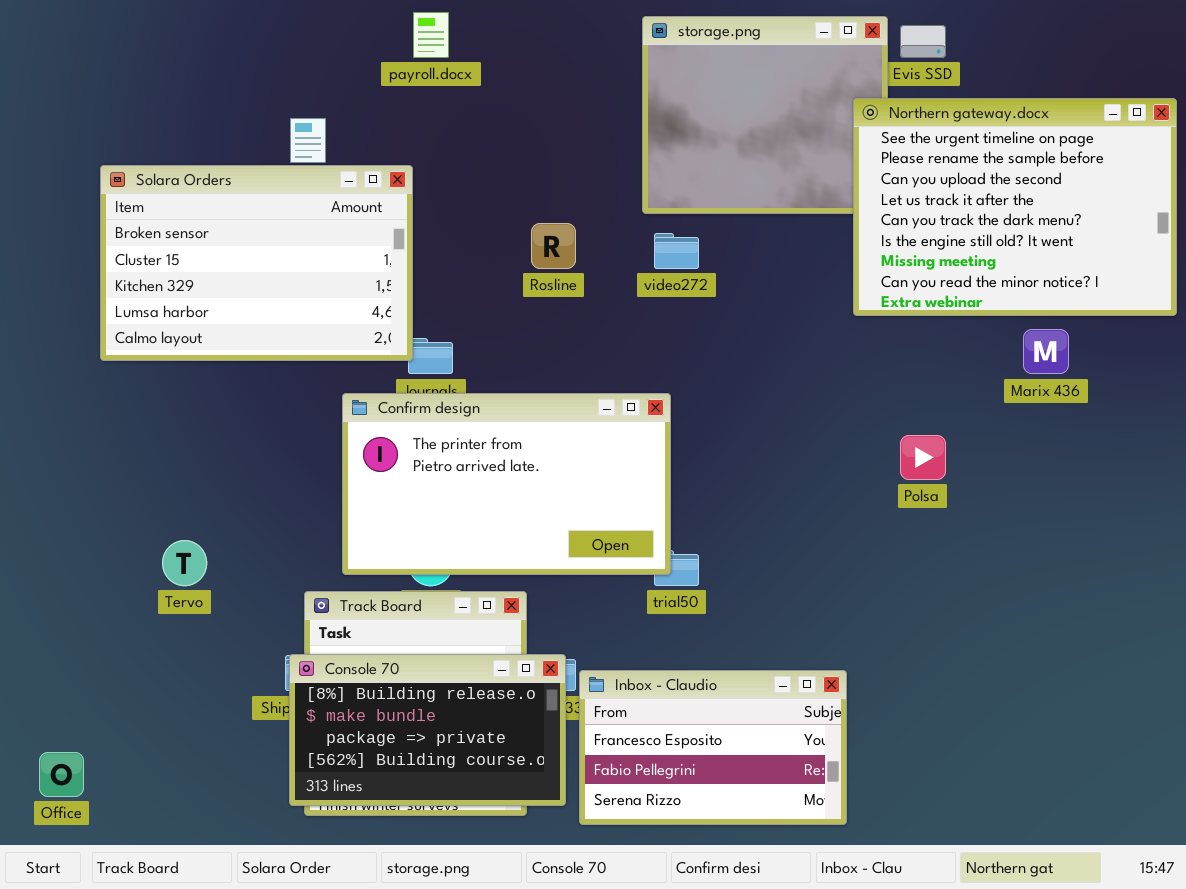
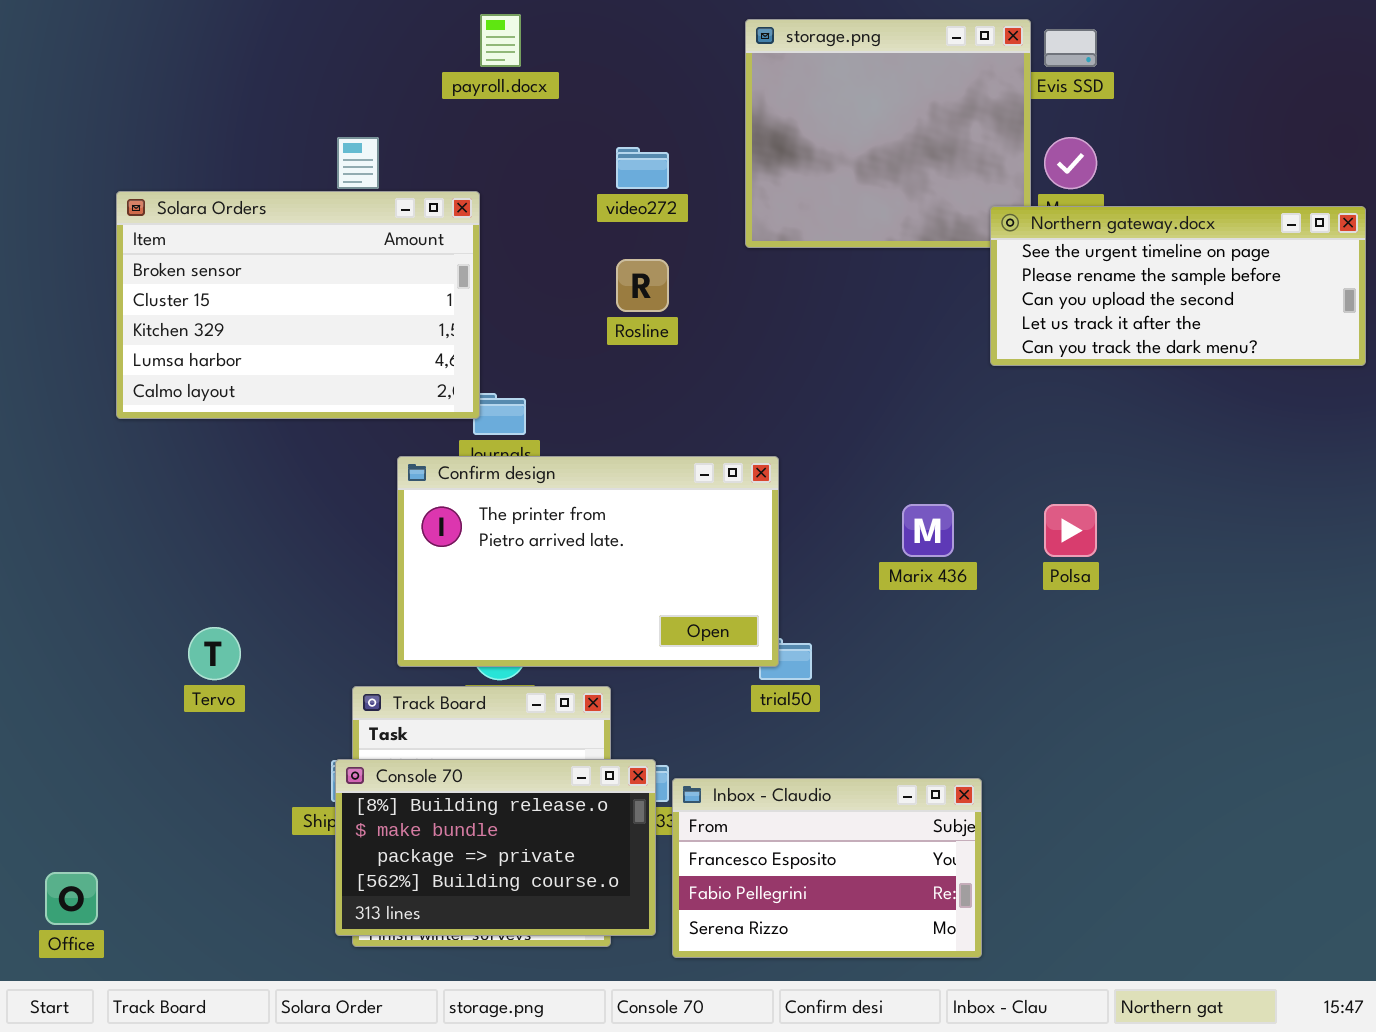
Northern gateway.docx: [853,98,1177,316] -> [990,206,1366,366], resized
video272: [654,233,699,269] -> [616,147,669,189], moved
Marix 436: [1023,329,1069,374] -> [902,504,954,557], moved

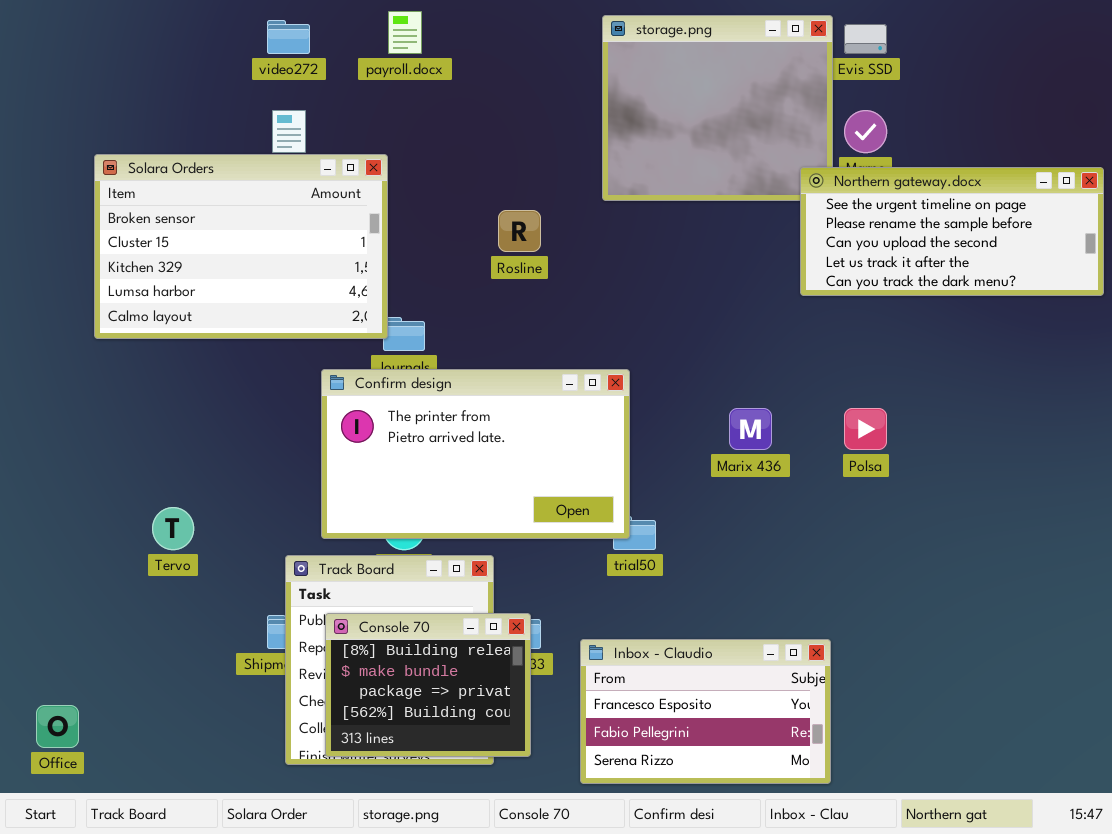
video272: [616,147,669,189] -> [267,20,310,54], moved
Console 70: [335,759,656,936] -> [325,613,531,757], resized
Inbox - Claudio: [672,778,982,958] -> [580,639,831,784], moved

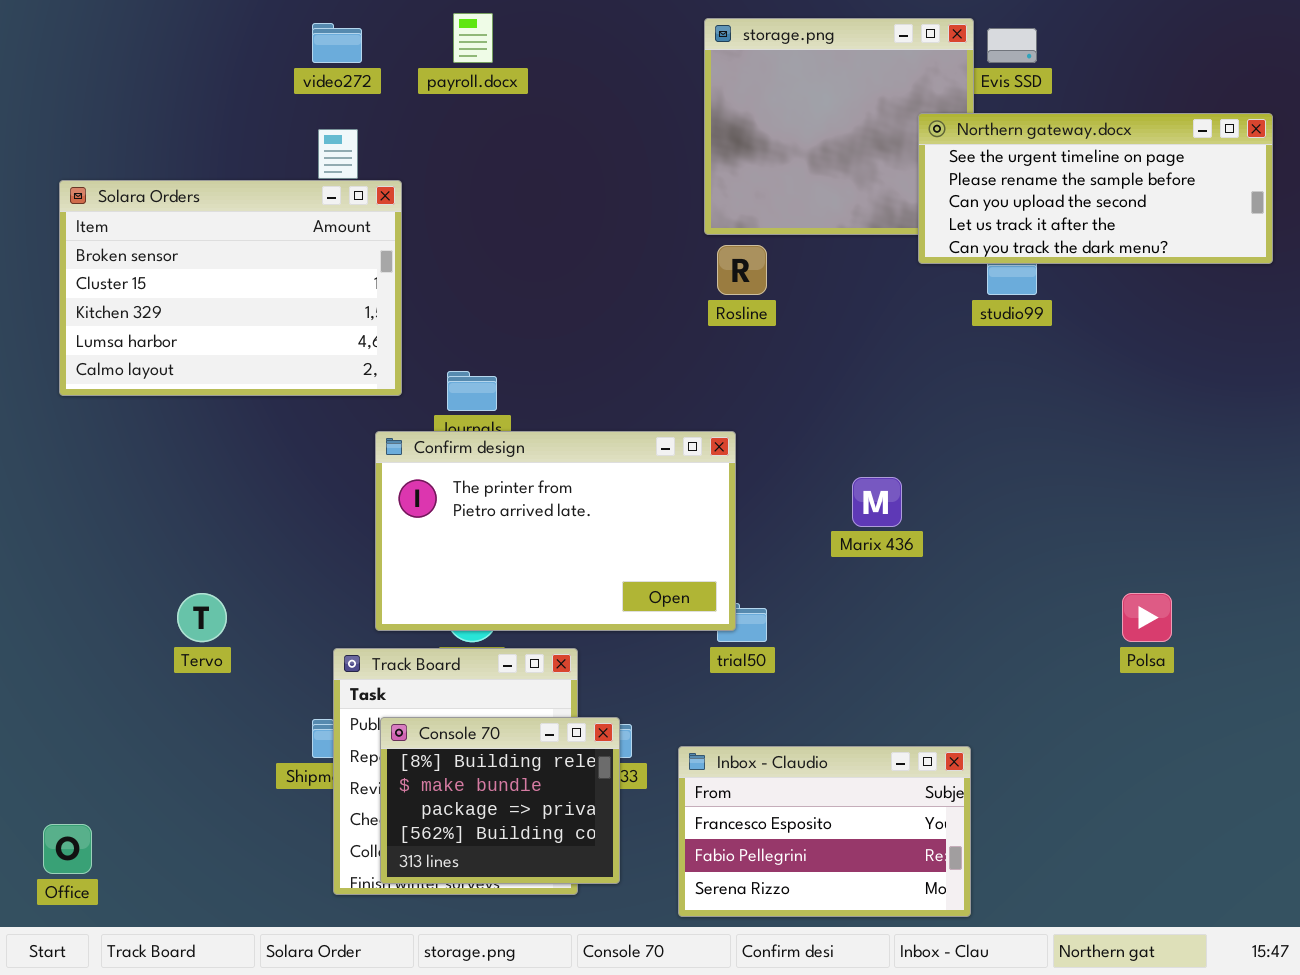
Solara Orders: [94,154,388,339] -> [59,180,402,396], moved
Northern gateway.docx: [800,167,1104,296] -> [918,113,1273,264], moved
Rosline: [498,210,541,252] -> [717,245,767,295], moved
Polsa: [844,408,887,450] -> [1122,593,1172,642], moved

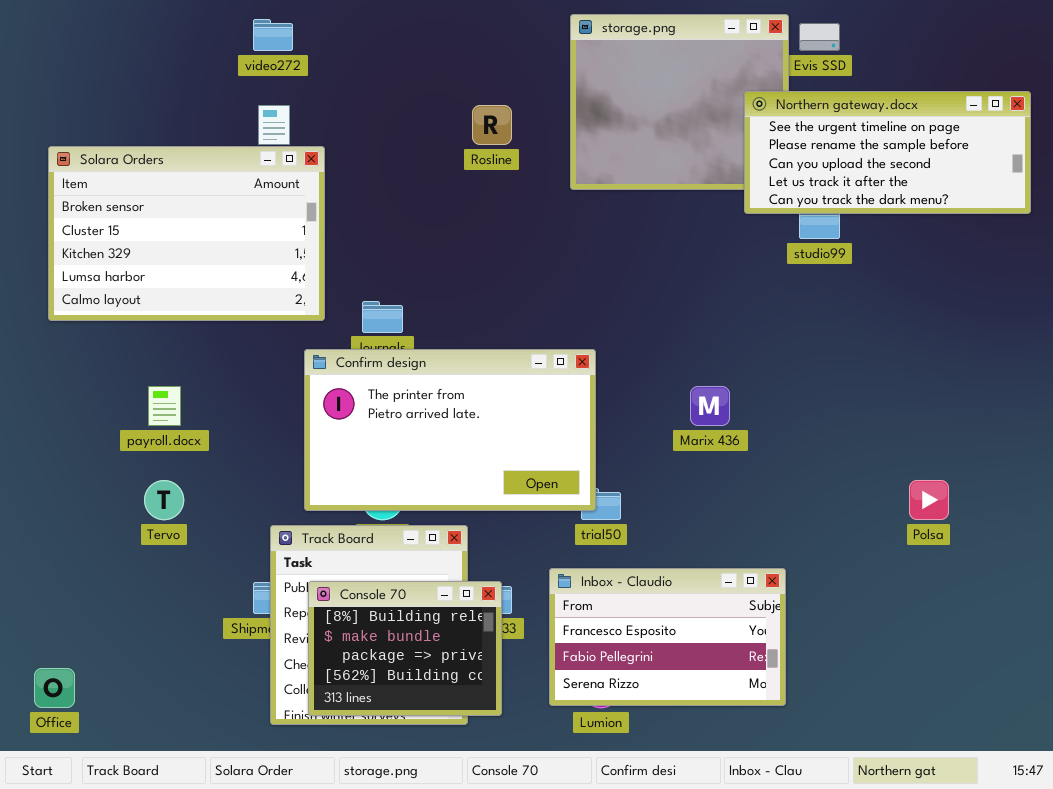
payroll.docx: [453,13,493,63] -> [148,386,181,426], moved
Rosline: [717,245,767,295] -> [472,105,512,145], moved
Inbox - Claudio: [678,746,971,917] -> [549,568,786,706], moved

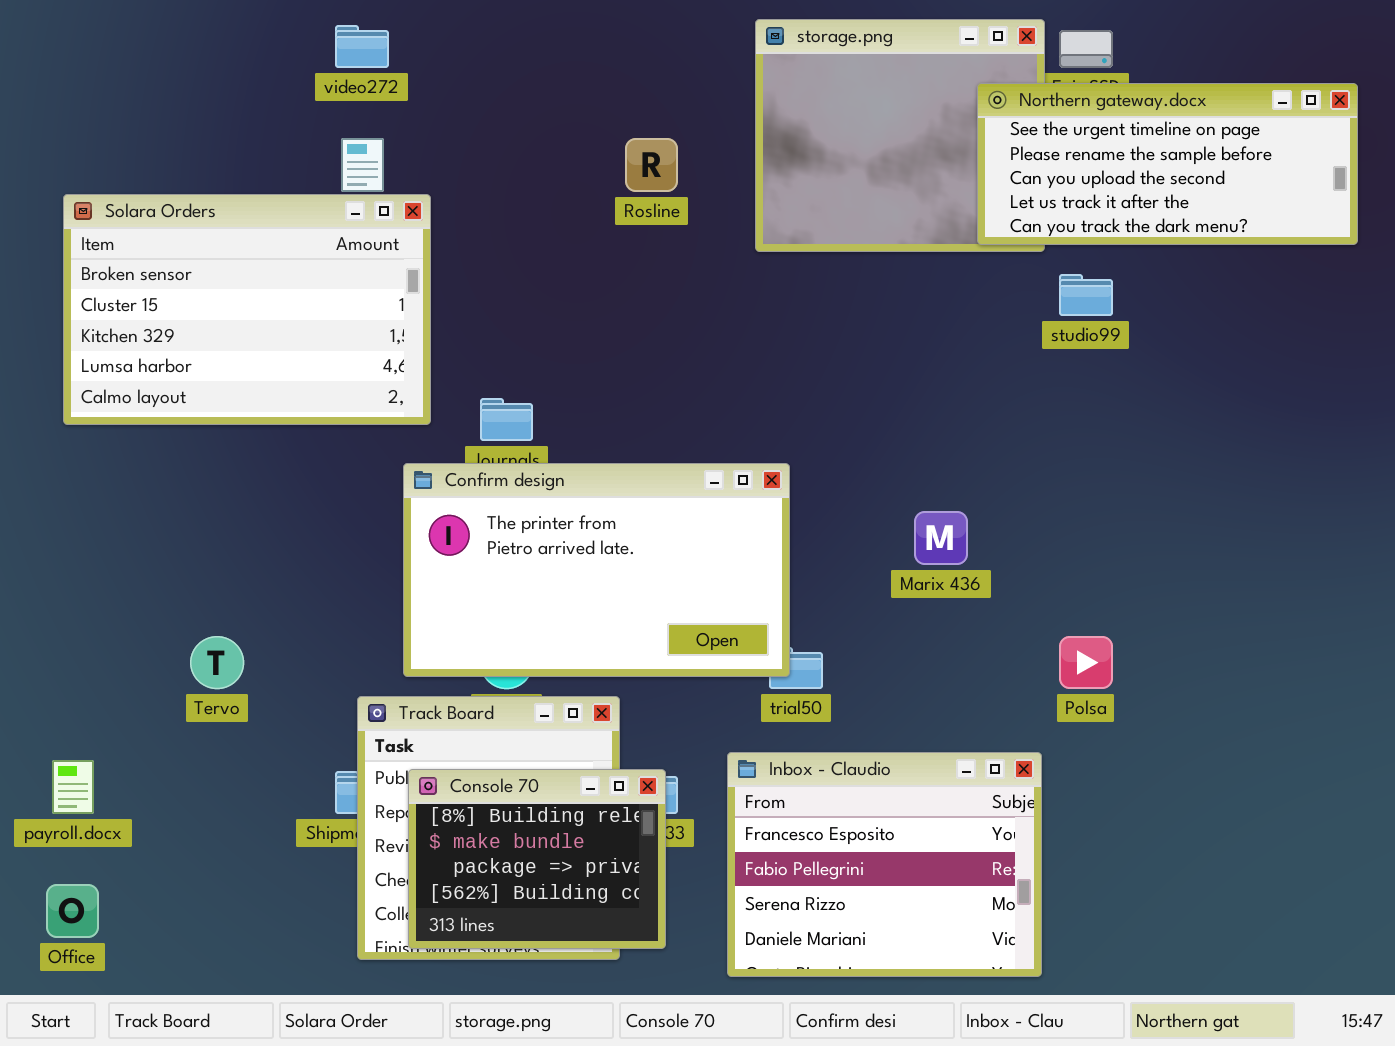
Northern gateway.docx: [744,91,1031,214] -> [977,83,1358,245], moved
payroll.docx: [148,386,181,426] -> [52,760,94,814], moved
Polsa: [909,480,949,520] -> [1059,636,1113,689], moved
Inbox - Claudio: [549,568,786,706] -> [727,752,1042,977], resized

